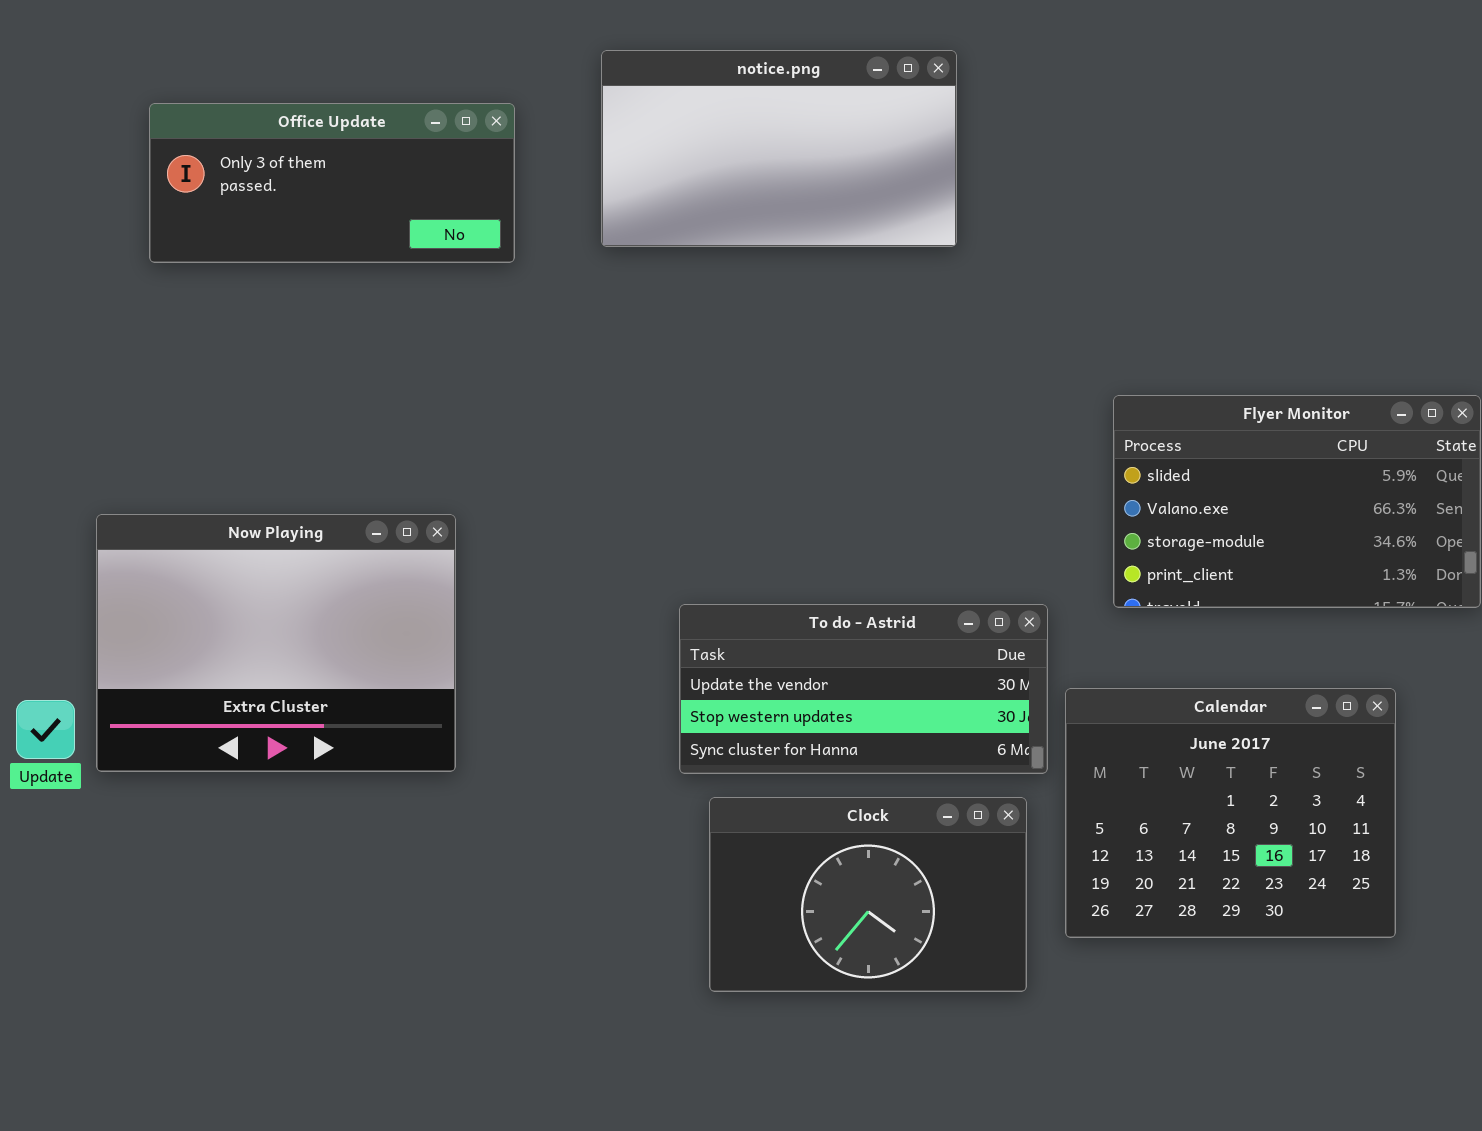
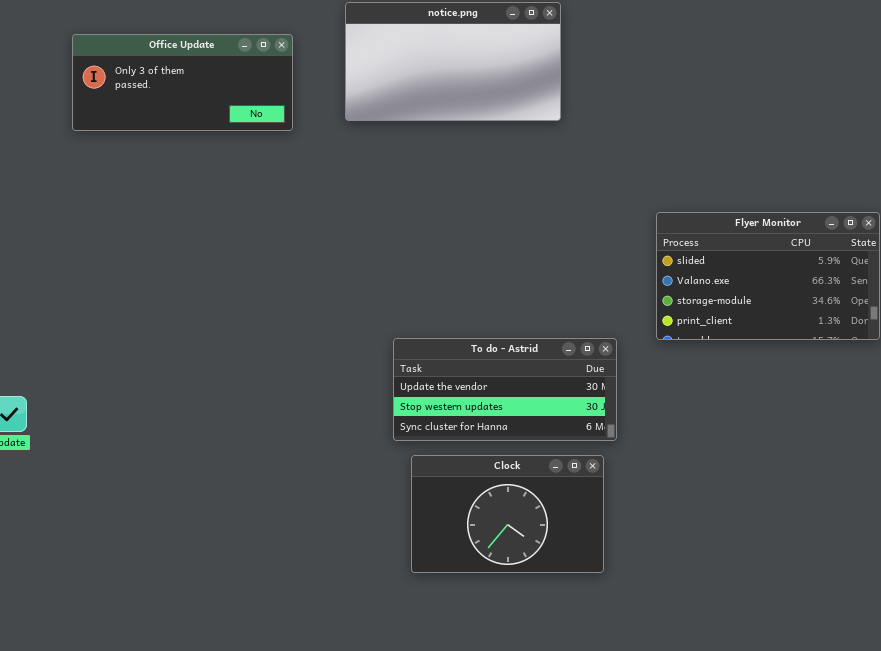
Now Playing: [96,514,456,772] -> none, closed
Calendar: [1065,688,1396,938] -> none, closed

